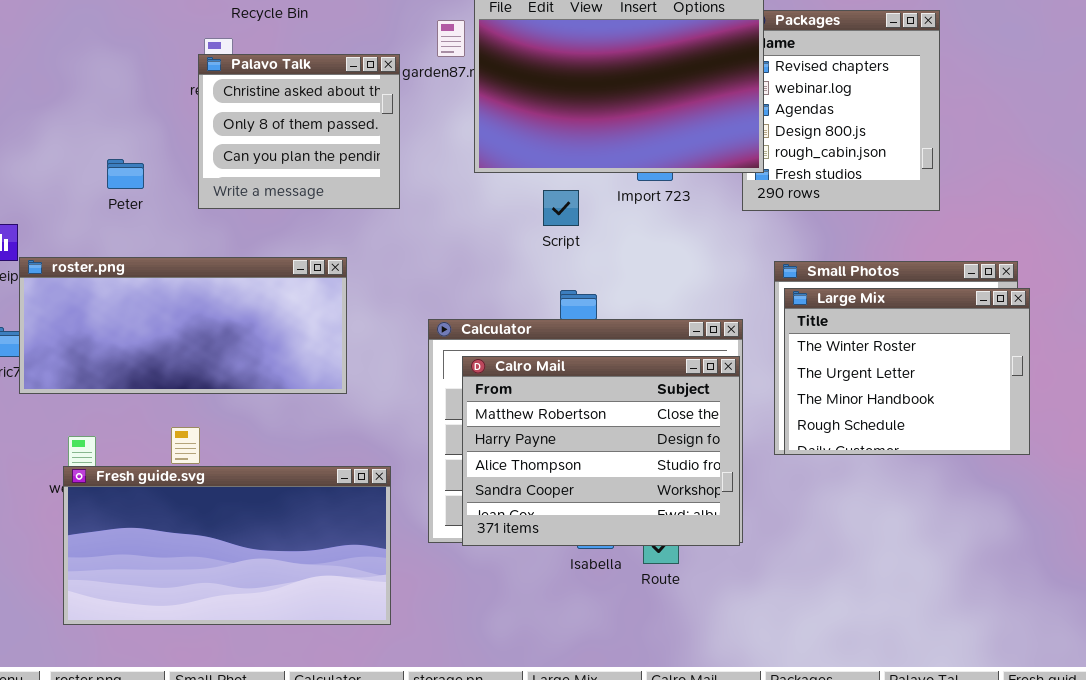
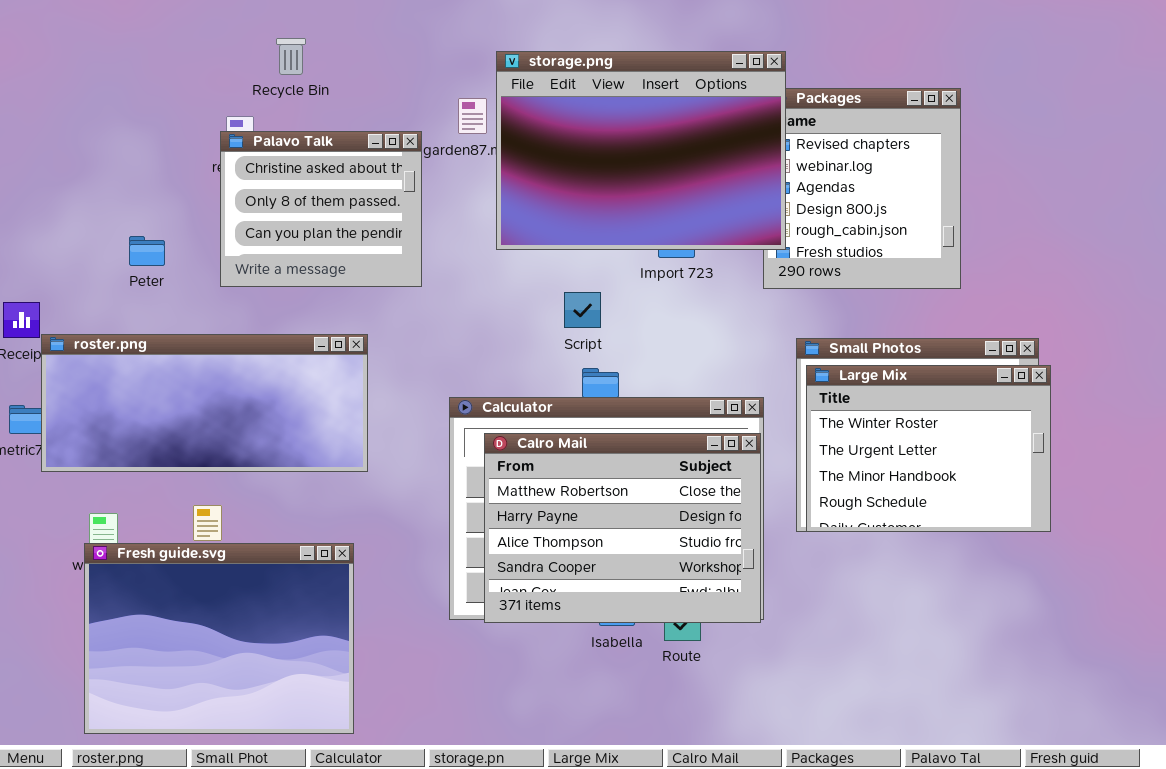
Script: [543,190,579,226] -> [564,292,601,328], moved
Fresh guide.svg: [63,466,391,625] -> [84,543,354,734], resized

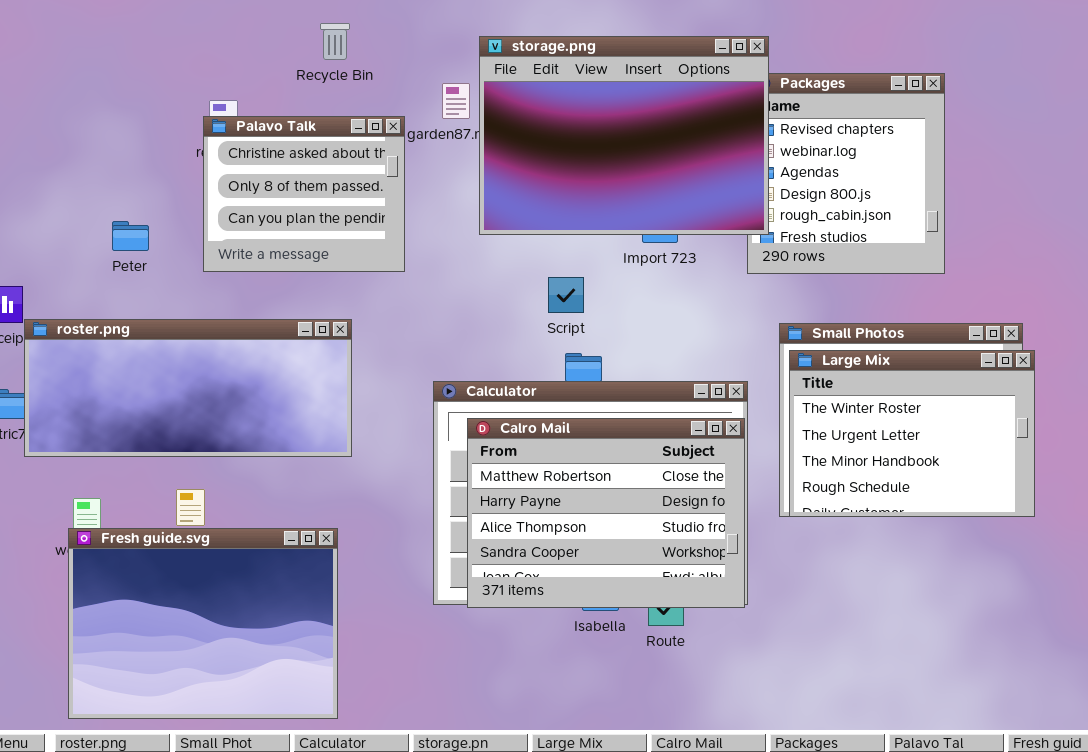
Recycle Bin: [276,38,306,75] -> [320,23,350,60], moved

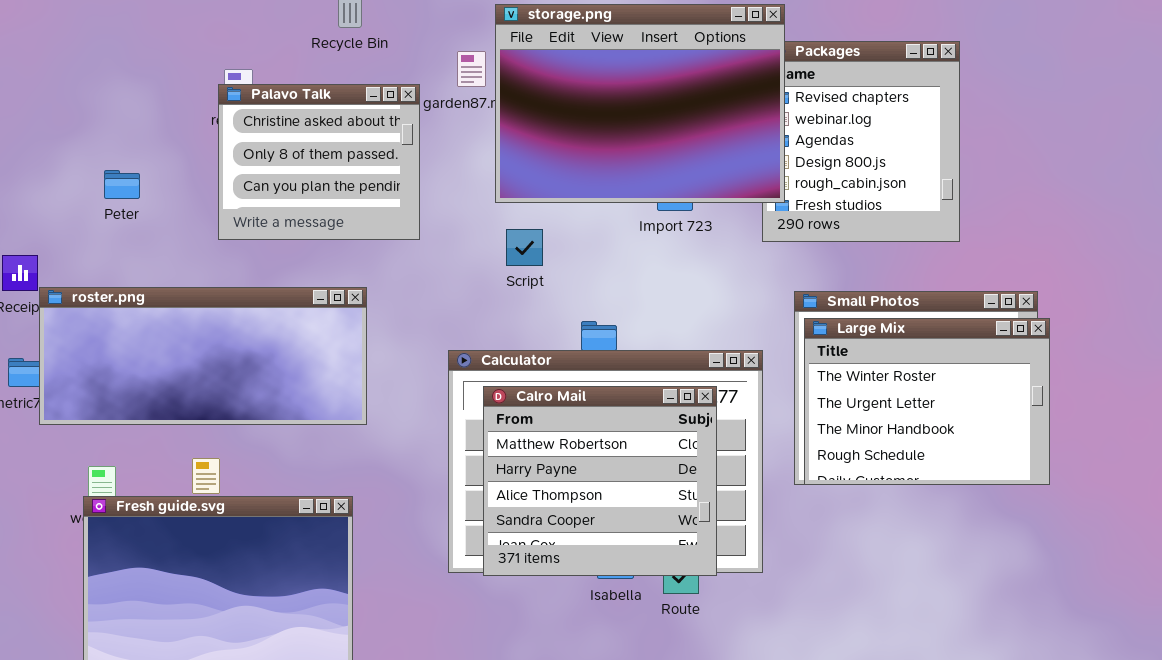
Peter: [112,221,149,251] -> [104,170,140,199], moved
Script: [548,277,584,313] -> [506,229,543,266], moved
Calro Mail: [467,418,745,608] -> [483,386,717,576], resized

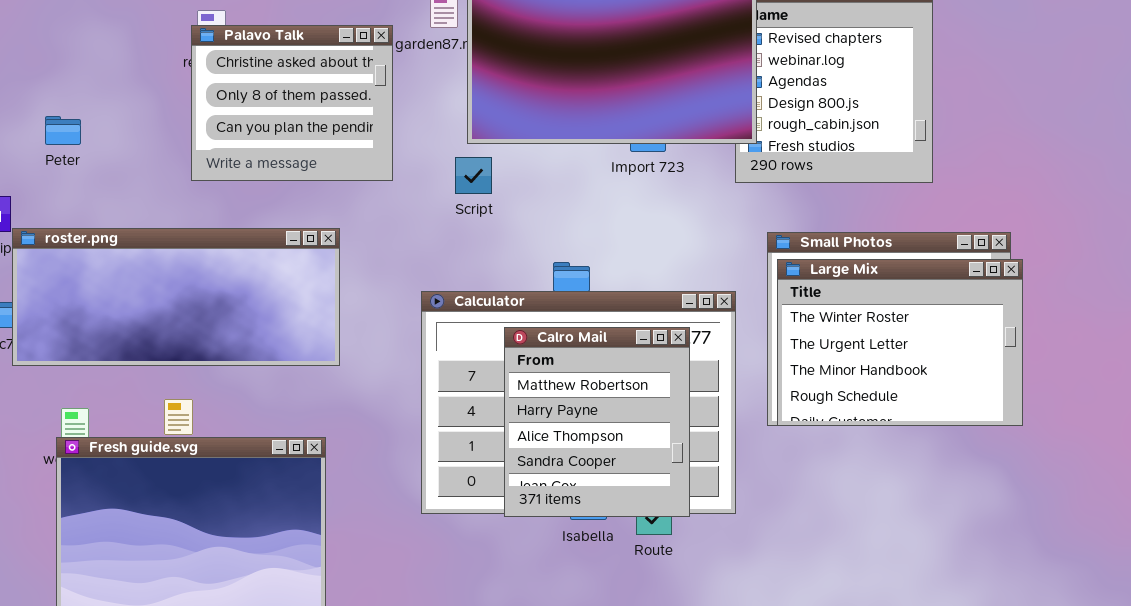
Peter: [104,170,140,199] -> [45,116,81,145], moved
Script: [506,229,543,266] -> [455,157,492,194], moved
Calro Mail: [483,386,717,576] -> [504,327,690,517], resized

